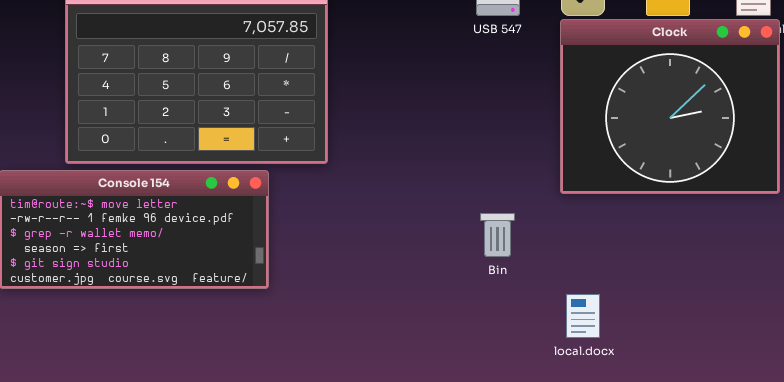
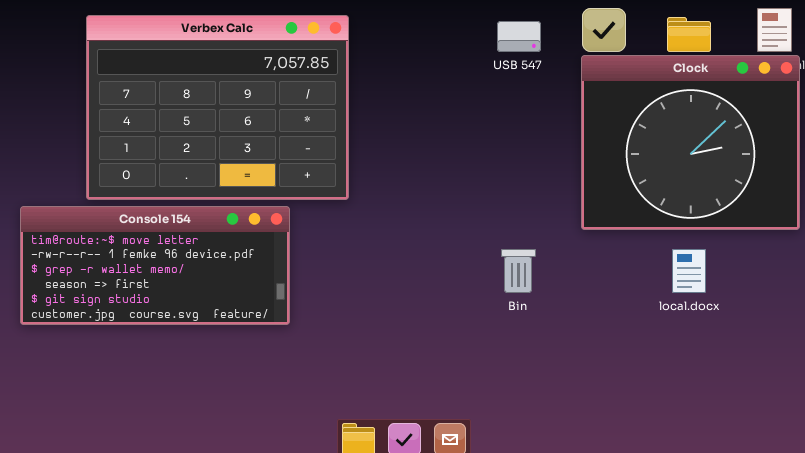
local.docx: [566,294,600,338] -> [672,249,706,293], moved

